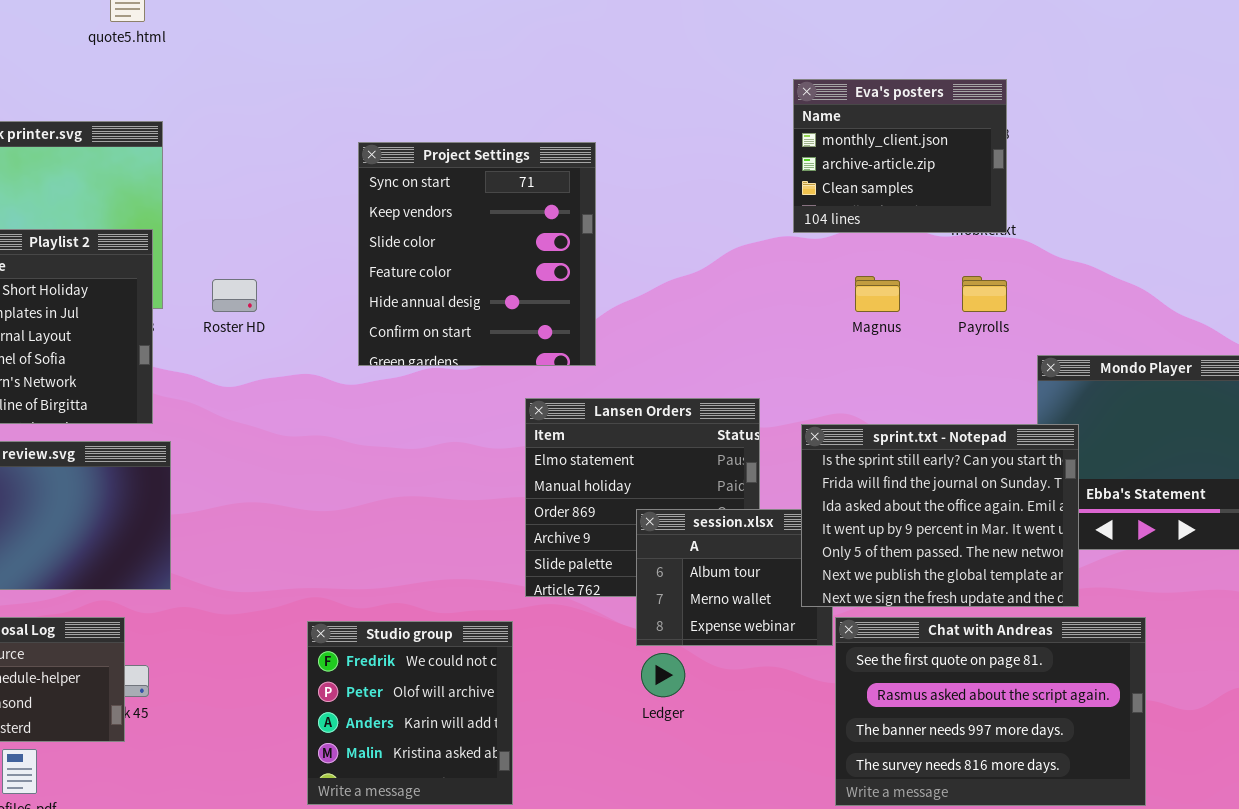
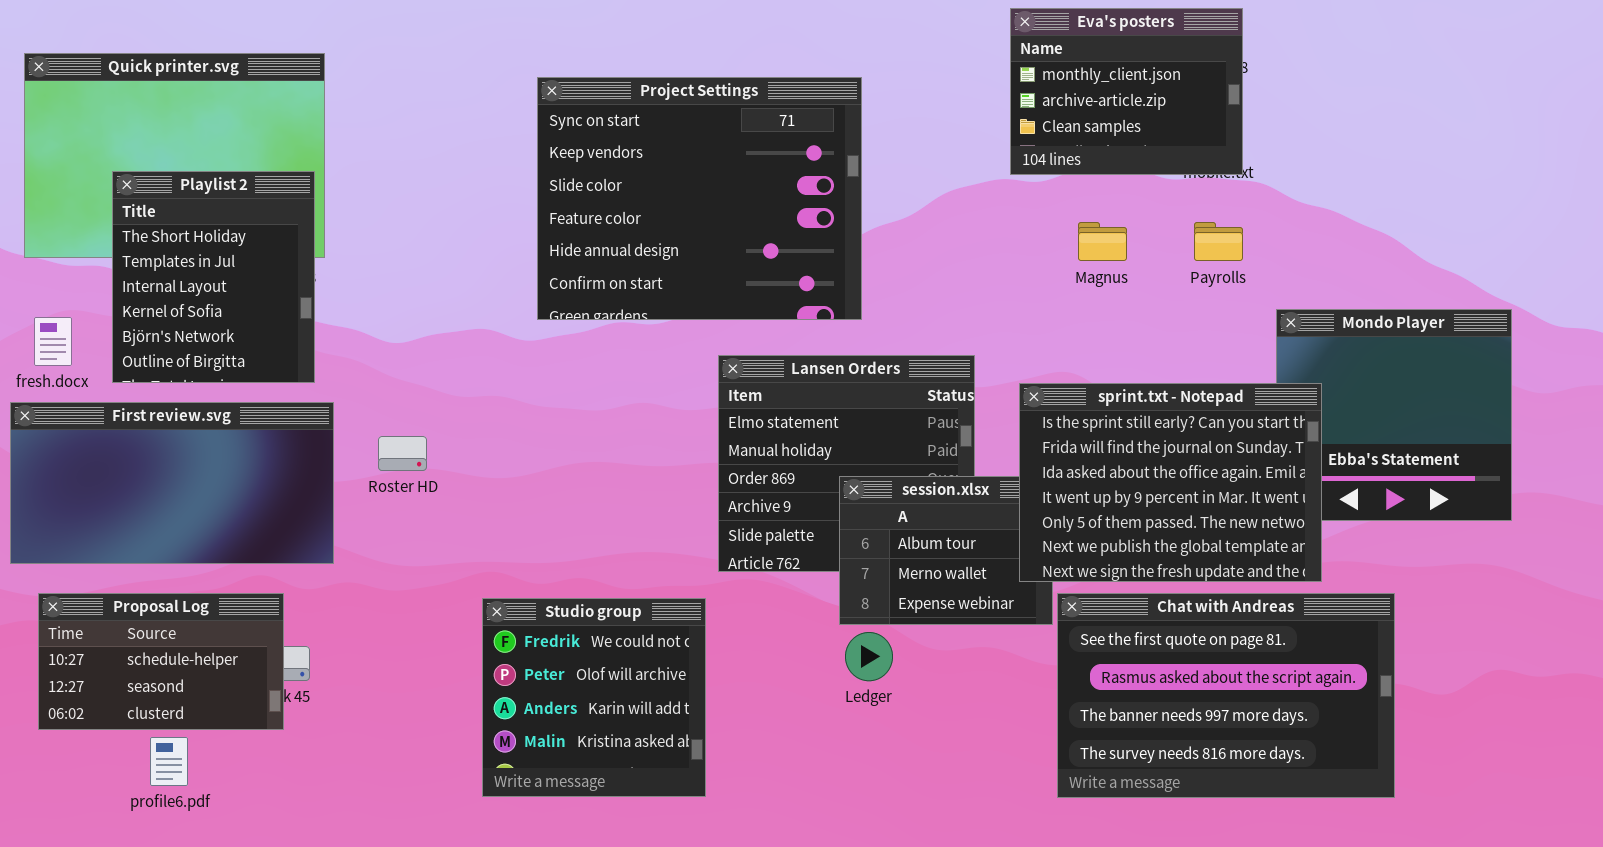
Project Settings: [358,142,596,366] -> [537,77,862,320], resized
Roster HD: [212,279,257,312] -> [378,436,427,471], moved

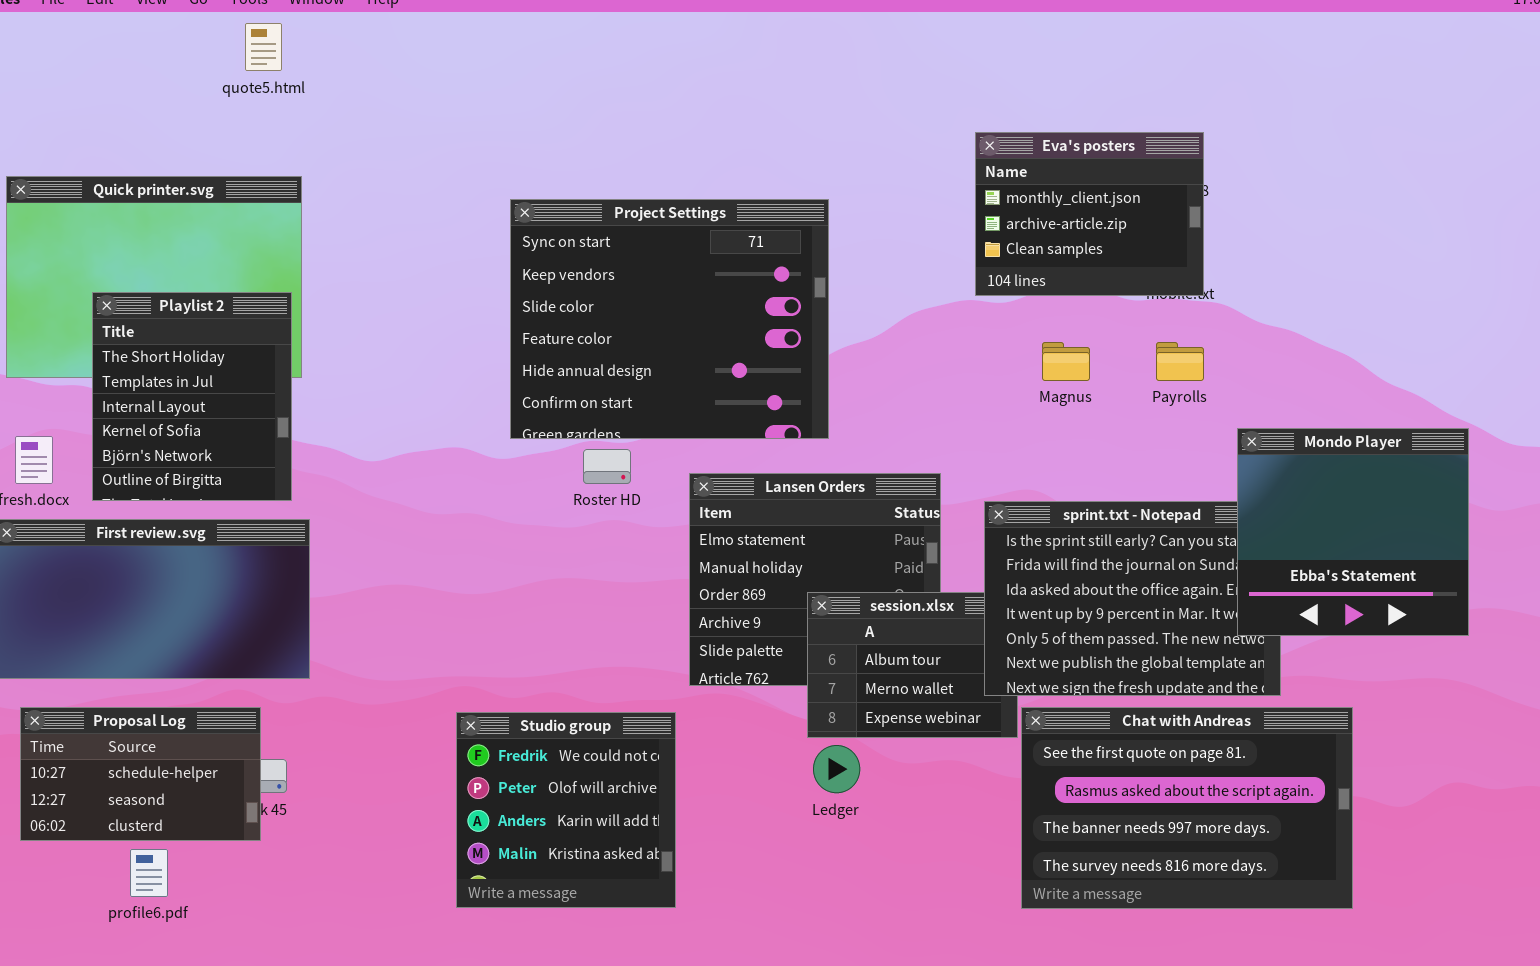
Mondo Player: [1276,309,1512,521] -> [1237,428,1469,636], raised
Roster HD: [378,436,427,471] -> [583,449,631,484], moved

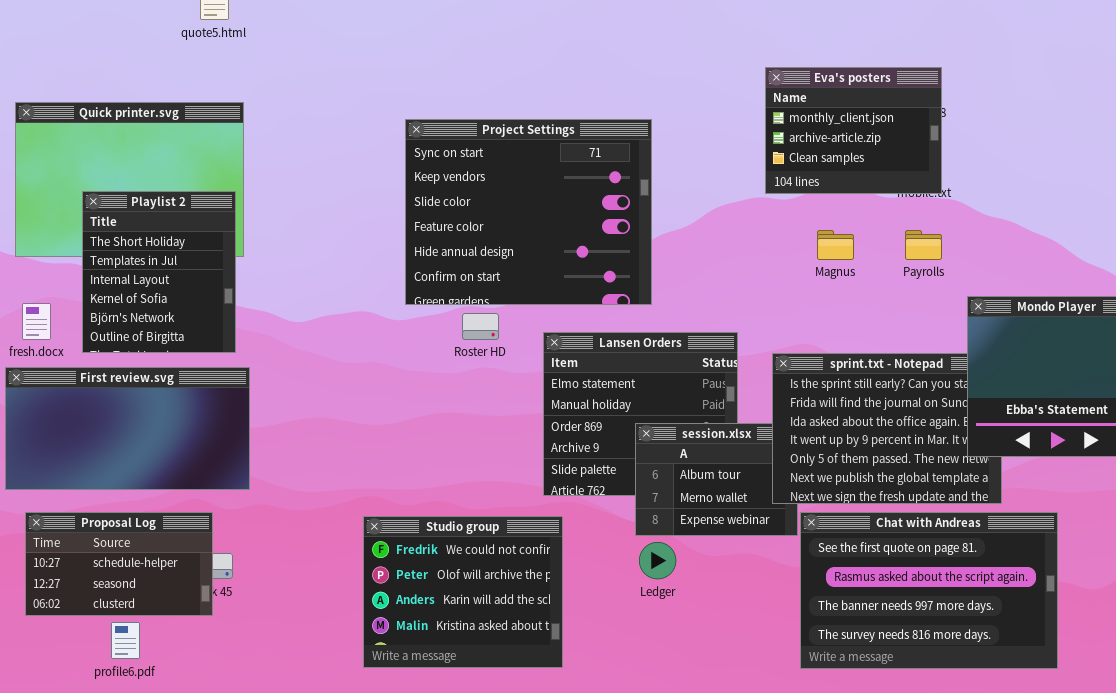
Studio group: [456,712,676,908] -> [363,516,563,668], resized

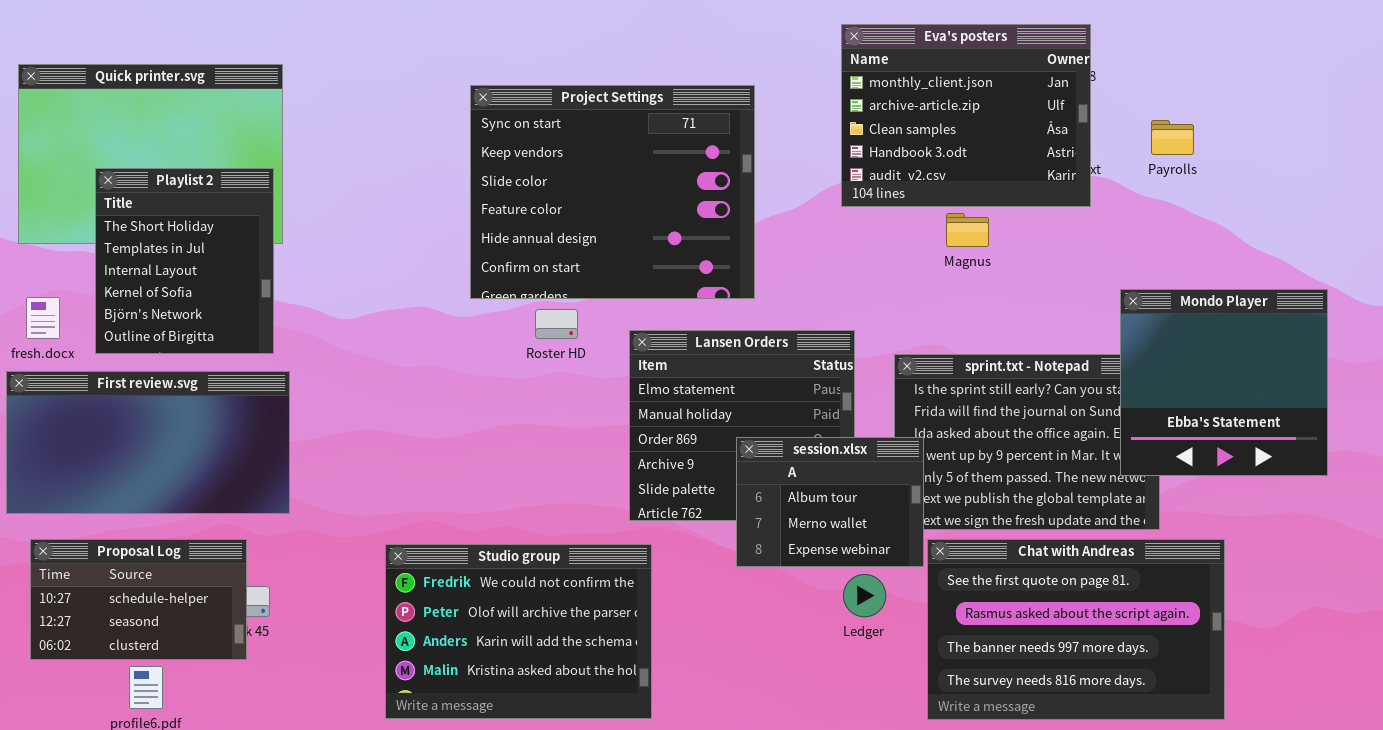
Eva's posters: [765,67,942,194] -> [841,24,1091,207], resized
Payrolls: [905,230,942,260] -> [1151,120,1194,155], moved
session.xlsx: [635,423,798,536] -> [736,437,924,567], raised
Studio group: [363,516,563,668] -> [385,544,652,719], resized
Ledger: [639,542,676,579] -> [843,574,886,617], moved

